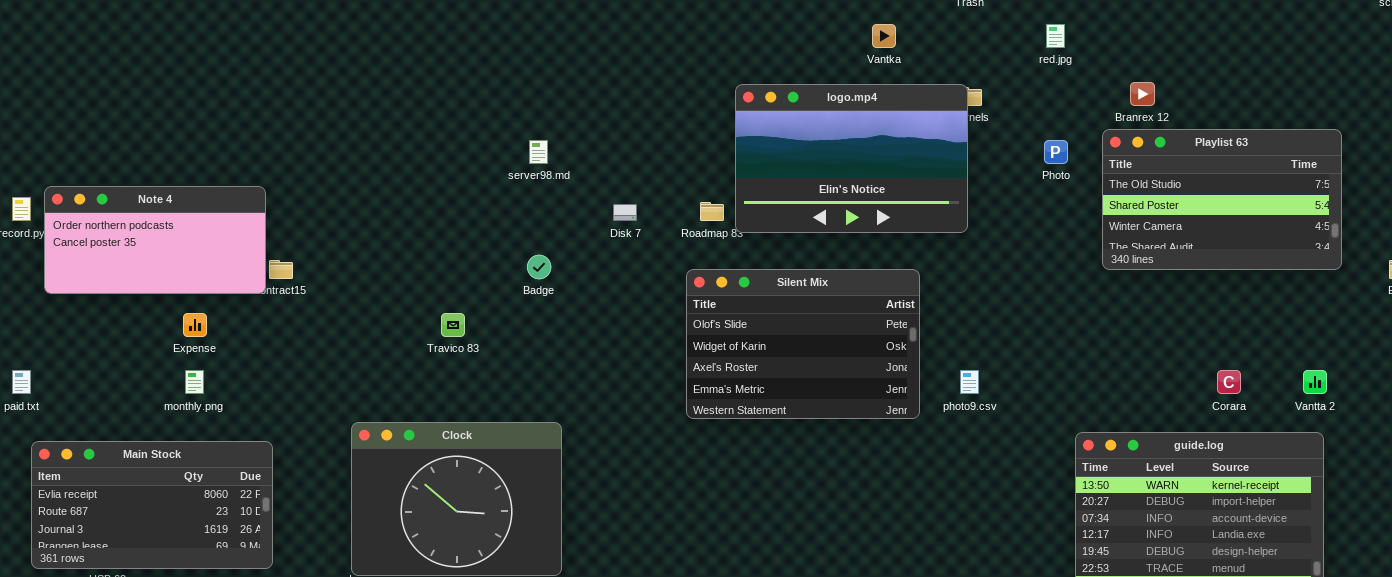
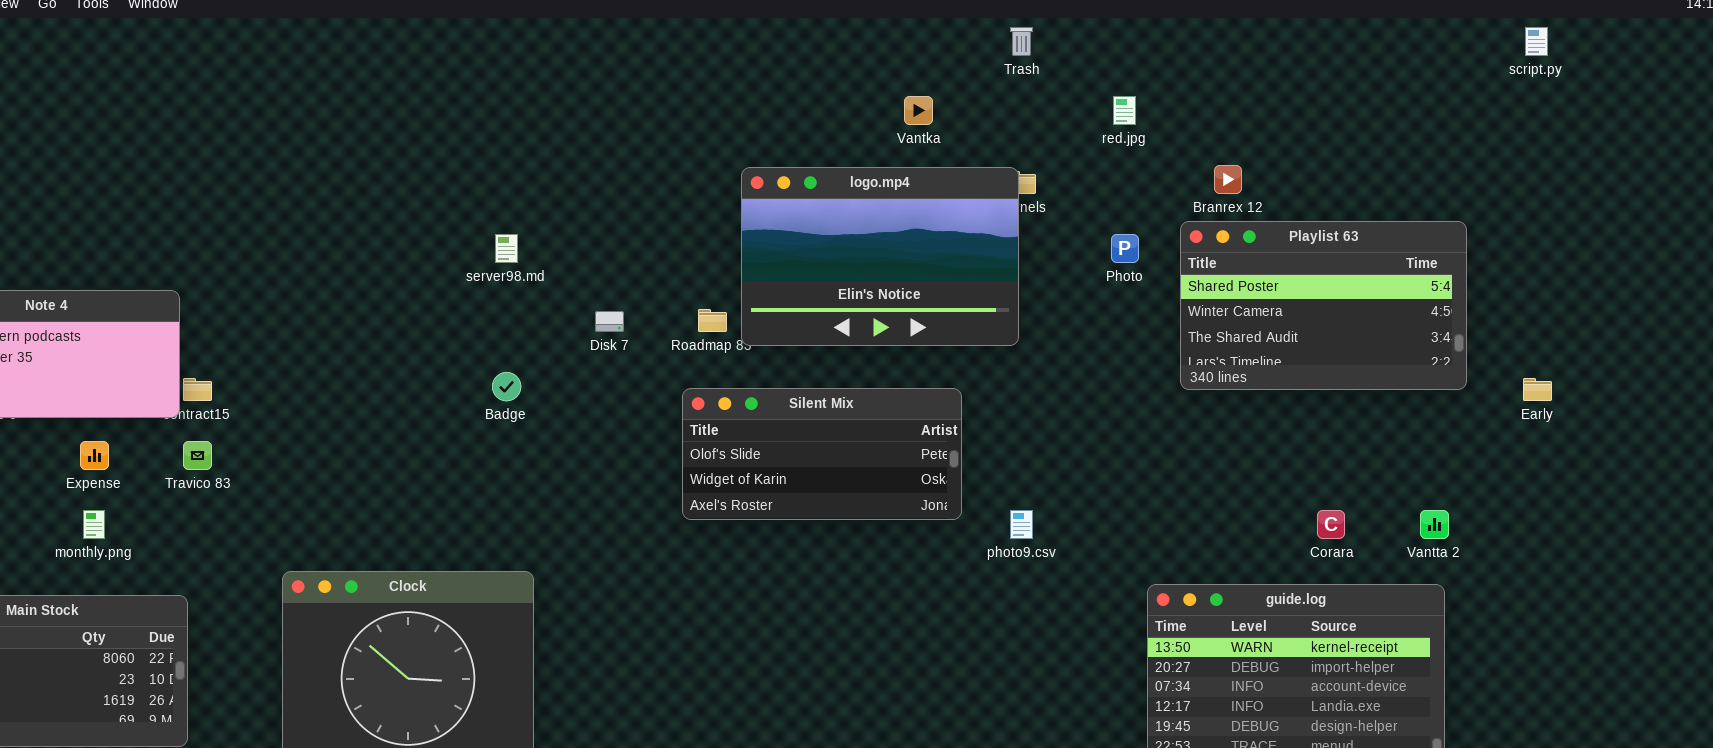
Playlist 63: [1102,129,1342,270] -> [1180,221,1467,390], scrolled down 1 row
Silent Mix: [686,269,920,419] -> [682,388,962,520], resized
Travico 83: [441,313,465,337] -> [183,441,212,470], moved

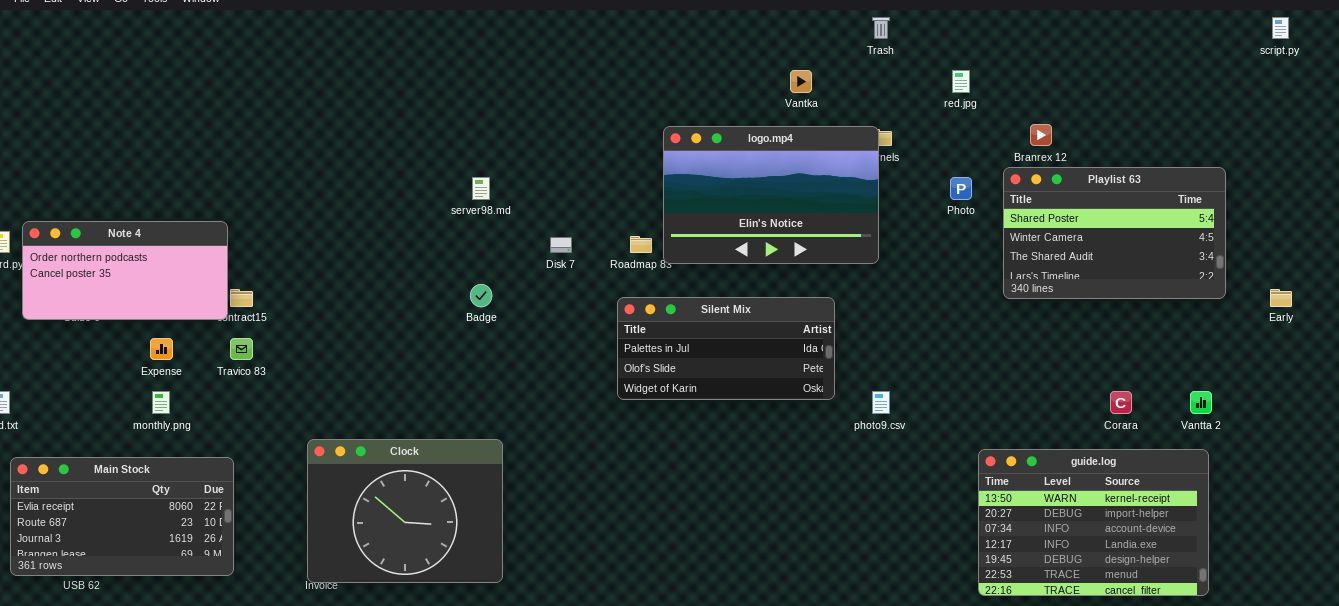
Silent Mix: [682,388,962,520] -> [617,297,835,400], scrolled up 1 row

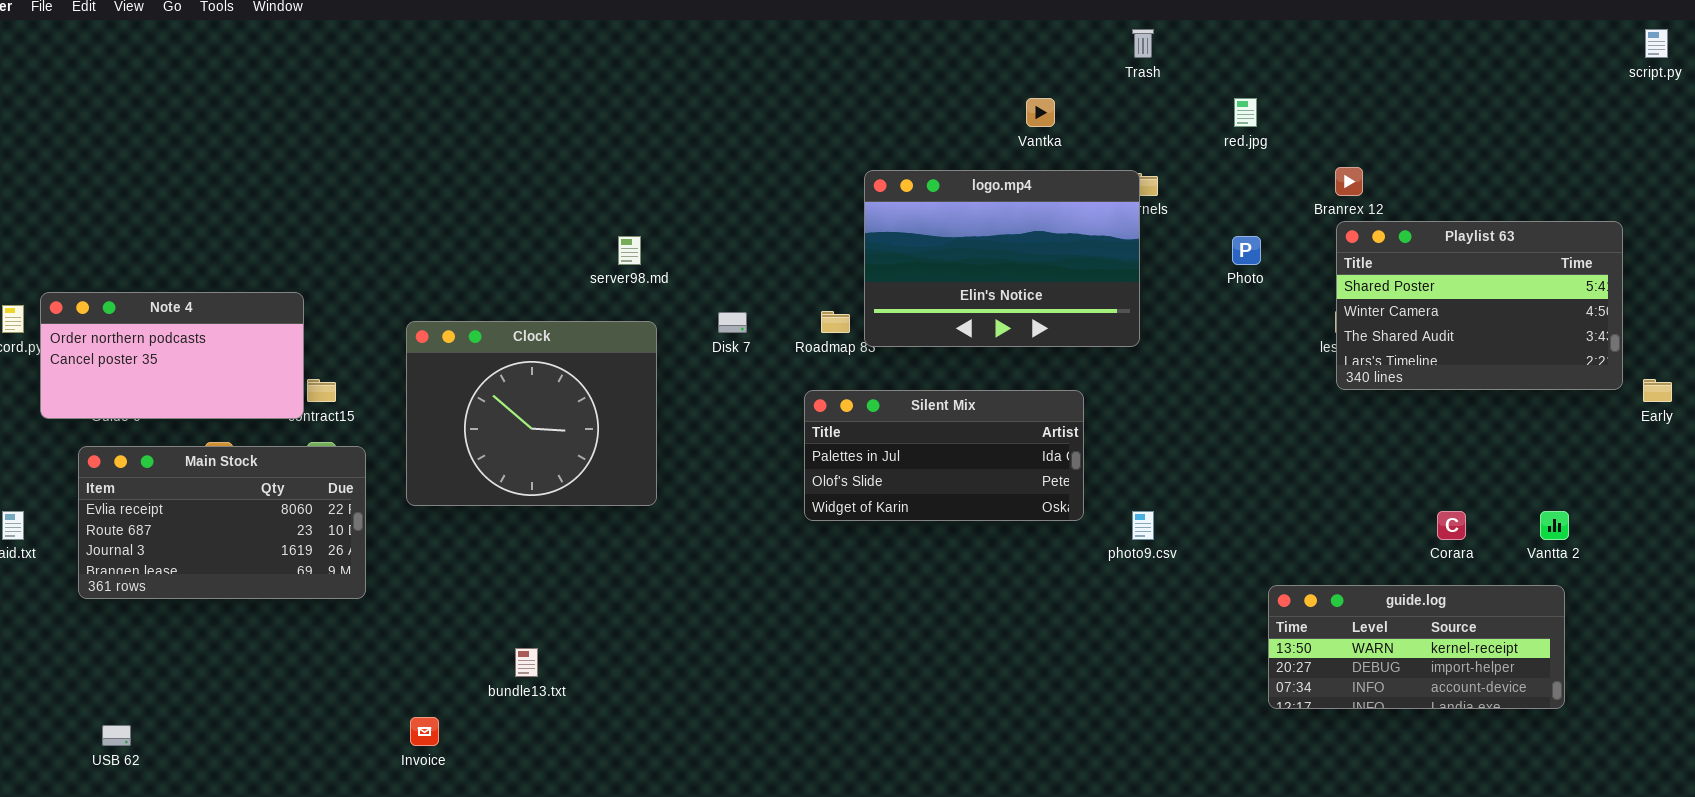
Playlist 63: [1003,167,1226,299] -> [1336,221,1623,390], moved
Clock: [307,439,503,583] -> [406,321,657,506], moved
guide.log: [978,449,1209,596] -> [1268,585,1565,709], resized
Main Stock: [10,457,234,576] -> [78,446,366,599], moved

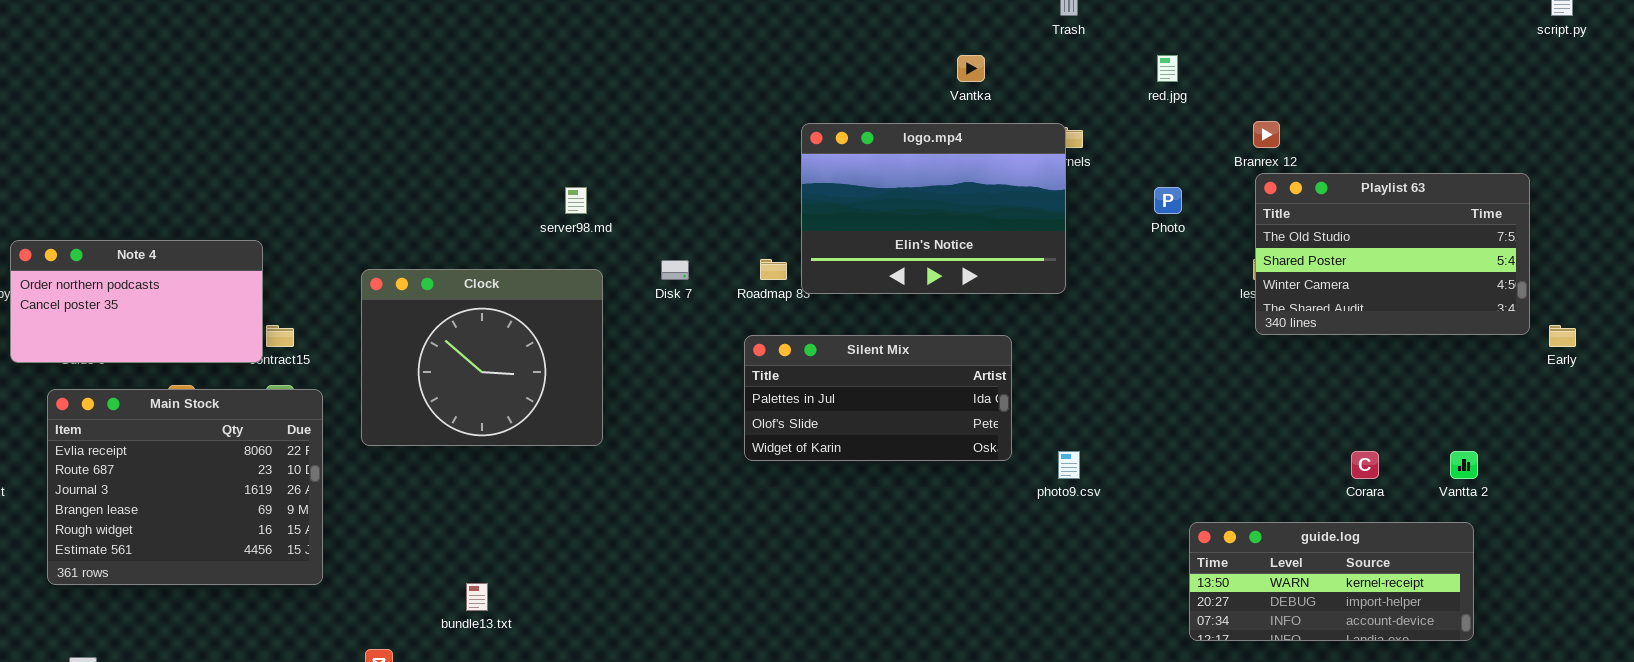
Playlist 63: [1336,221,1623,390] -> [1255,173,1530,335], scrolled up 1 row
Main Stock: [78,446,366,599] -> [47,389,323,585], resized

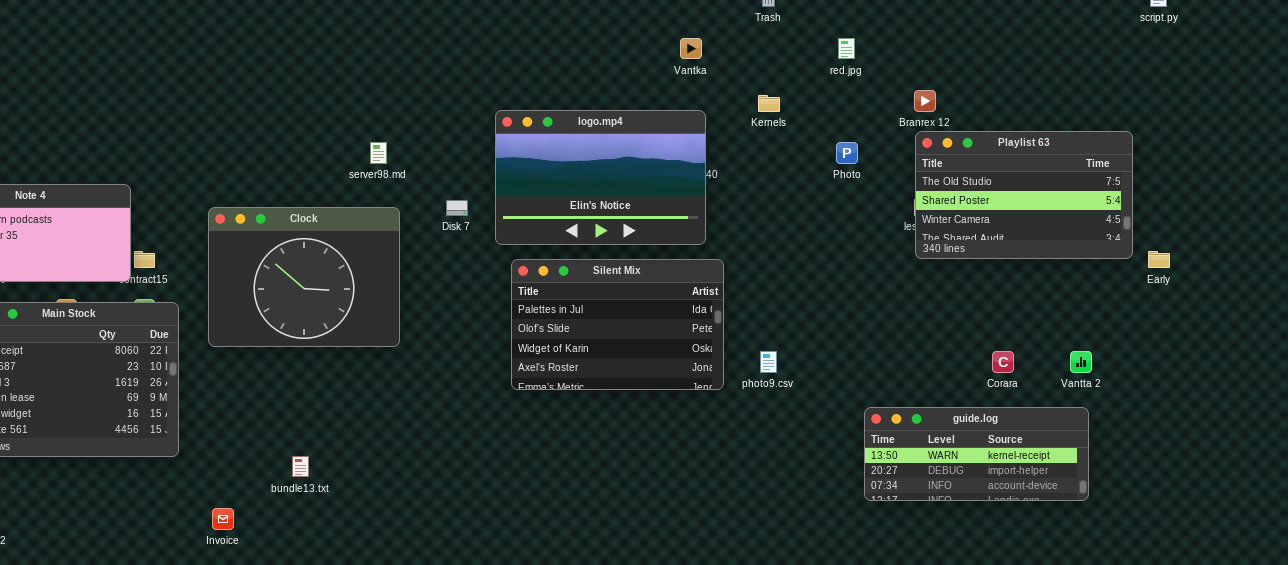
logo.mp4: [801,123,1066,294] -> [495,110,706,245], moved
Silent Mix: [744,335,1012,461] -> [511,259,724,390], resized

